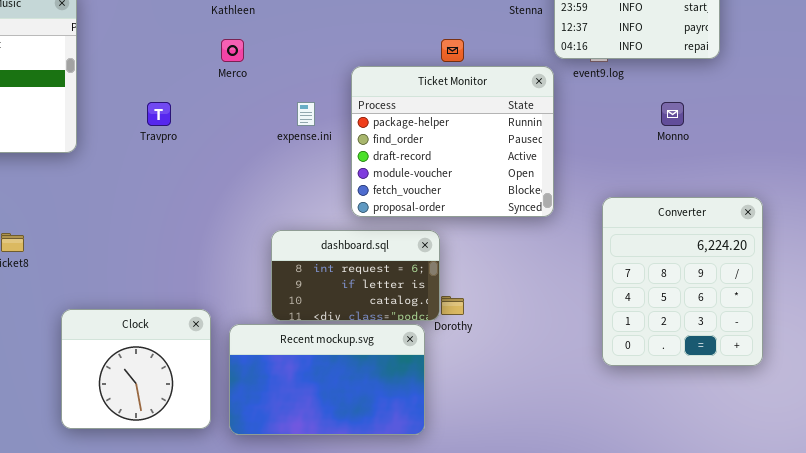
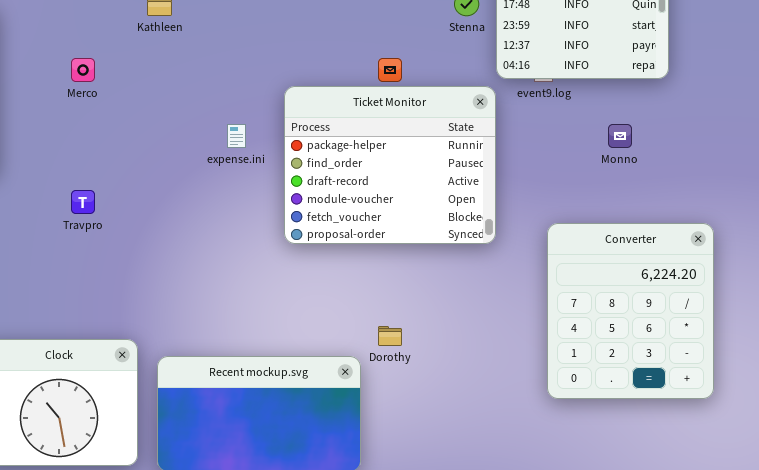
Merco: [221,39,244,62] -> [71,58,95,82], moved
Travpro: [147,102,171,126] -> [71,190,95,214], moved
dashboard.sql: [271,230,440,321] -> none, closed

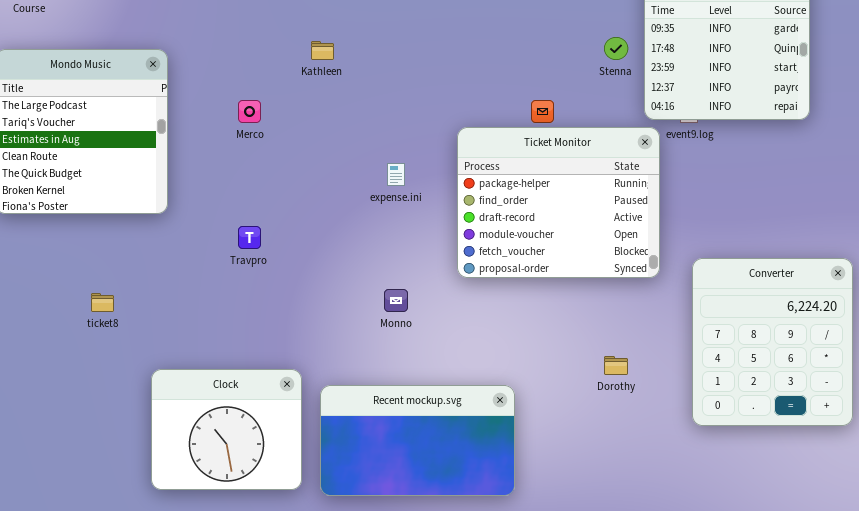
Ticket Monitor: [284,86,496,244] -> [457,127,660,278], moved
Monno: [608,124,632,148] -> [384,289,408,312], moved
Dorothy: [378,326,402,346] -> [604,356,628,375], moved

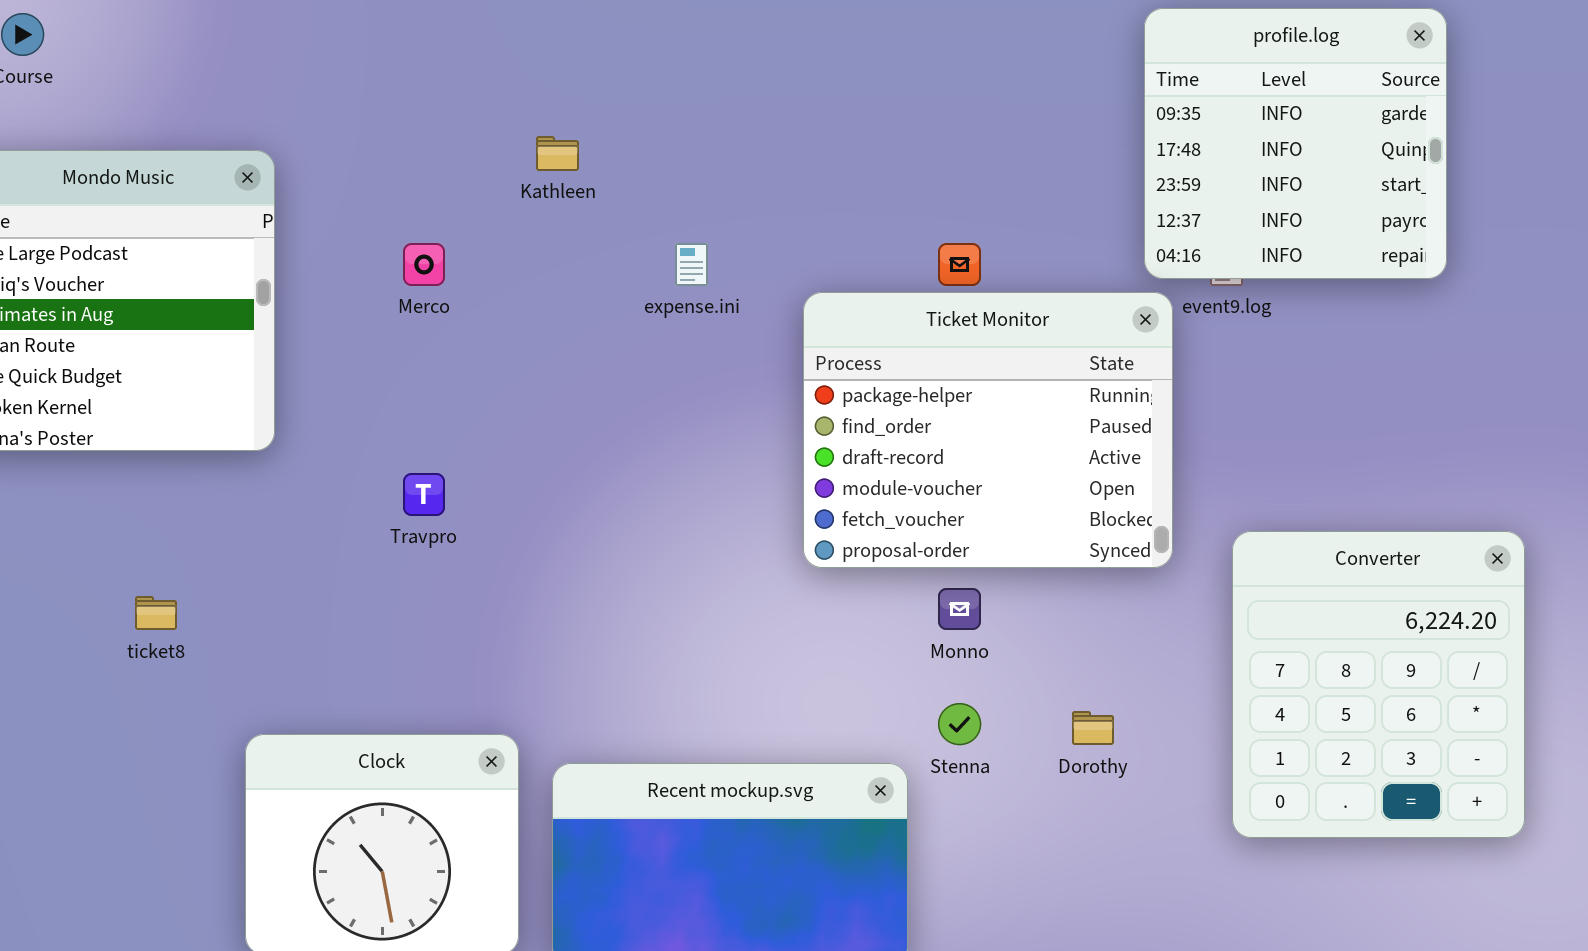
Stenna: [604,37,628,60] -> [938,703,981,745], moved
expense.ini: [387,163,405,186] -> [675,243,708,286], moved
Monno: [384,289,408,312] -> [938,588,981,630], moved

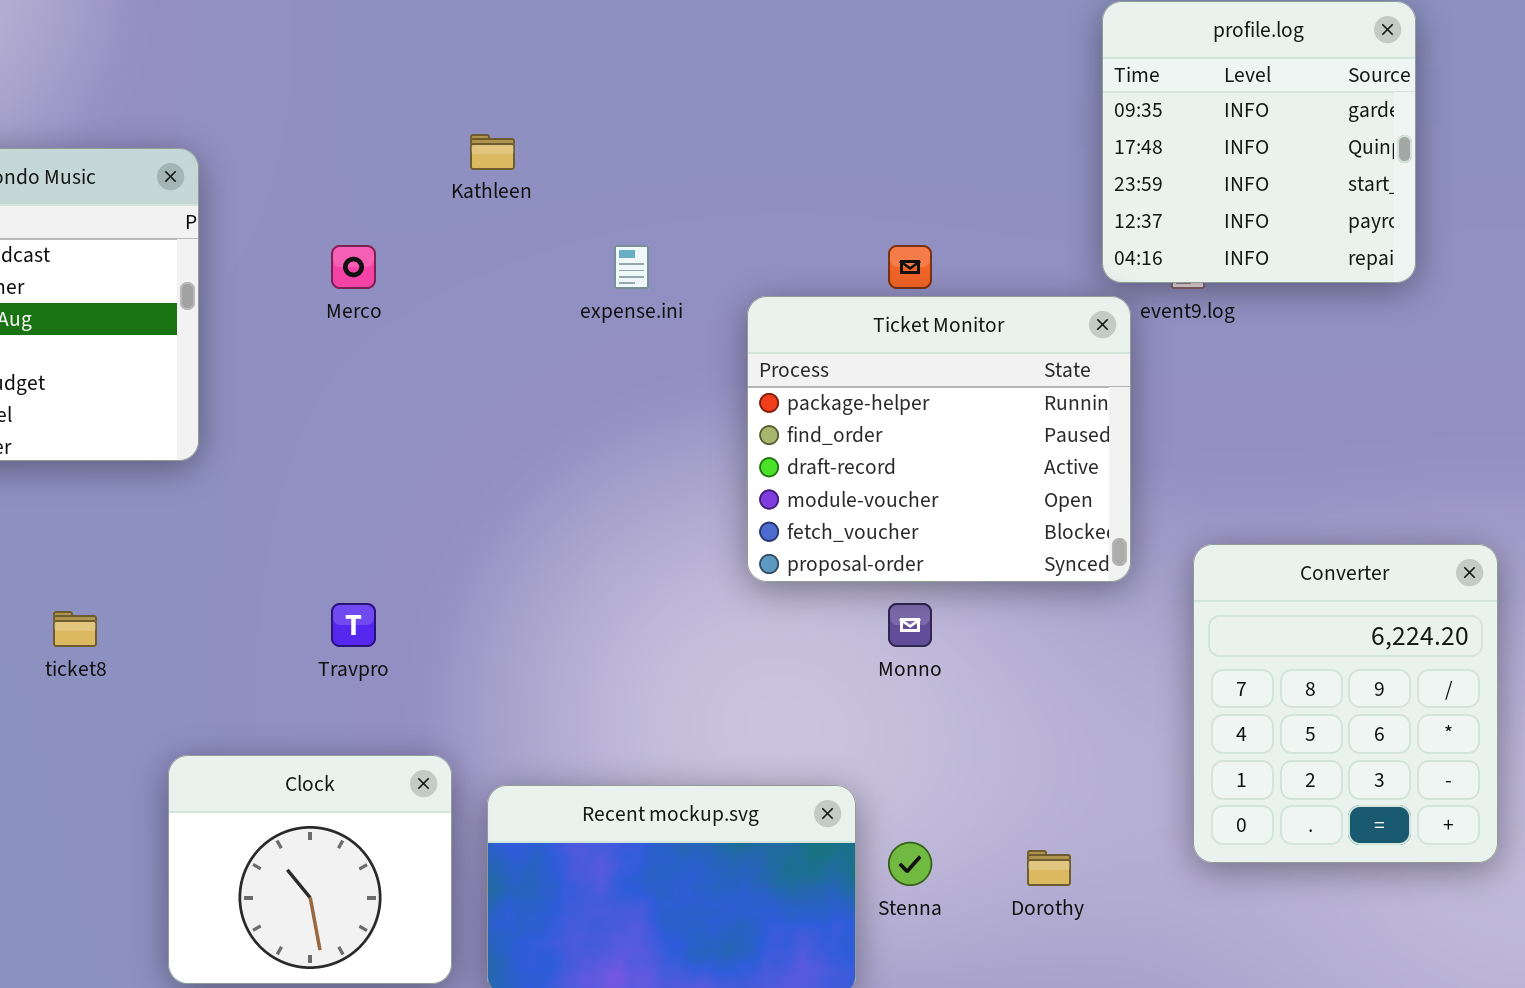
Travpro: [403,473,445,516] -> [331,603,376,647], moved
Stenna: [938,703,981,745] -> [888,842,932,886], moved
Dorothy: [1072,711,1114,745] -> [1027,850,1071,886], moved

